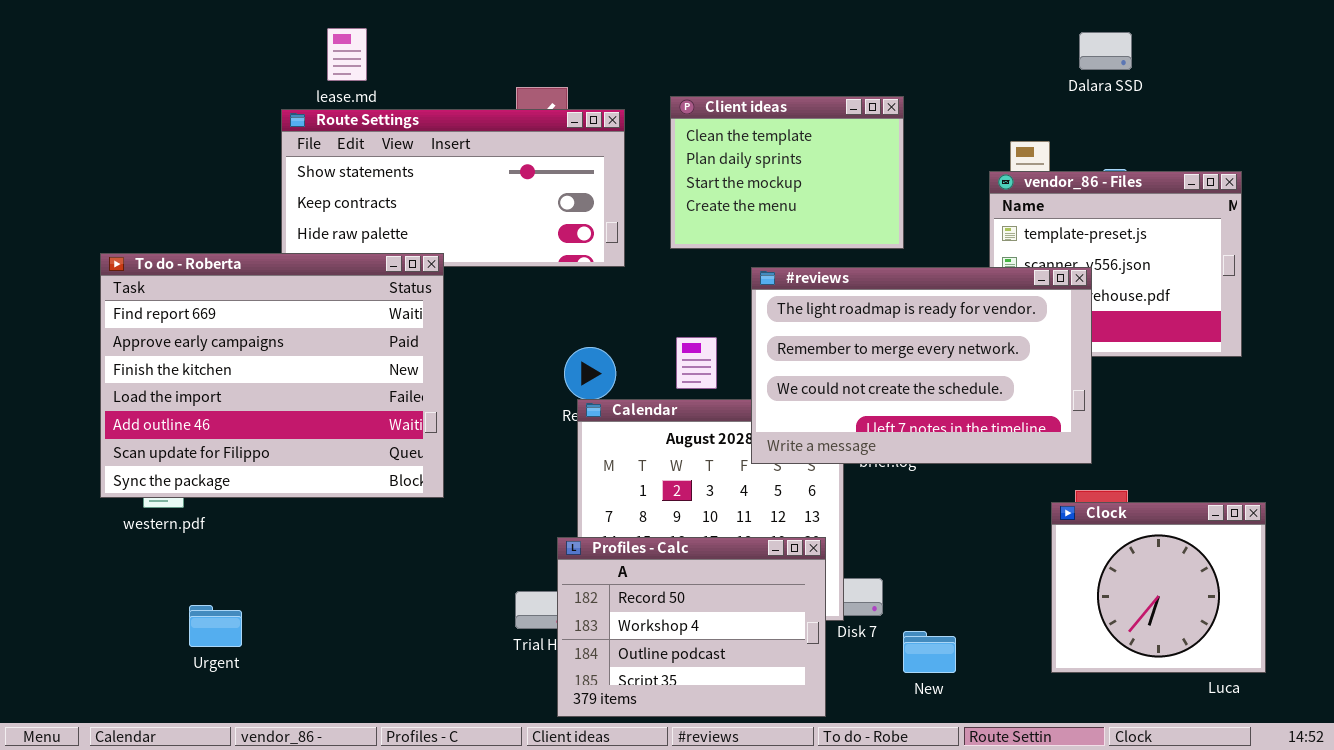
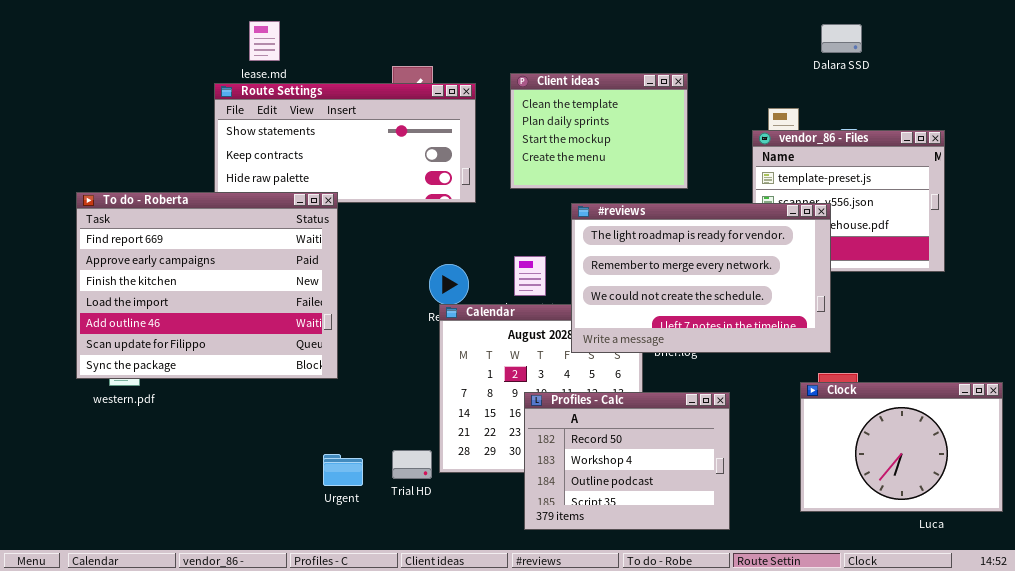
Clock: [1051,502,1266,673] -> [800,382,1003,512], resized
Profiles - Calc: [557,537,826,717] -> [524,392,730,530], moved
Urgent: [189,605,242,647] -> [323,454,363,486], moved

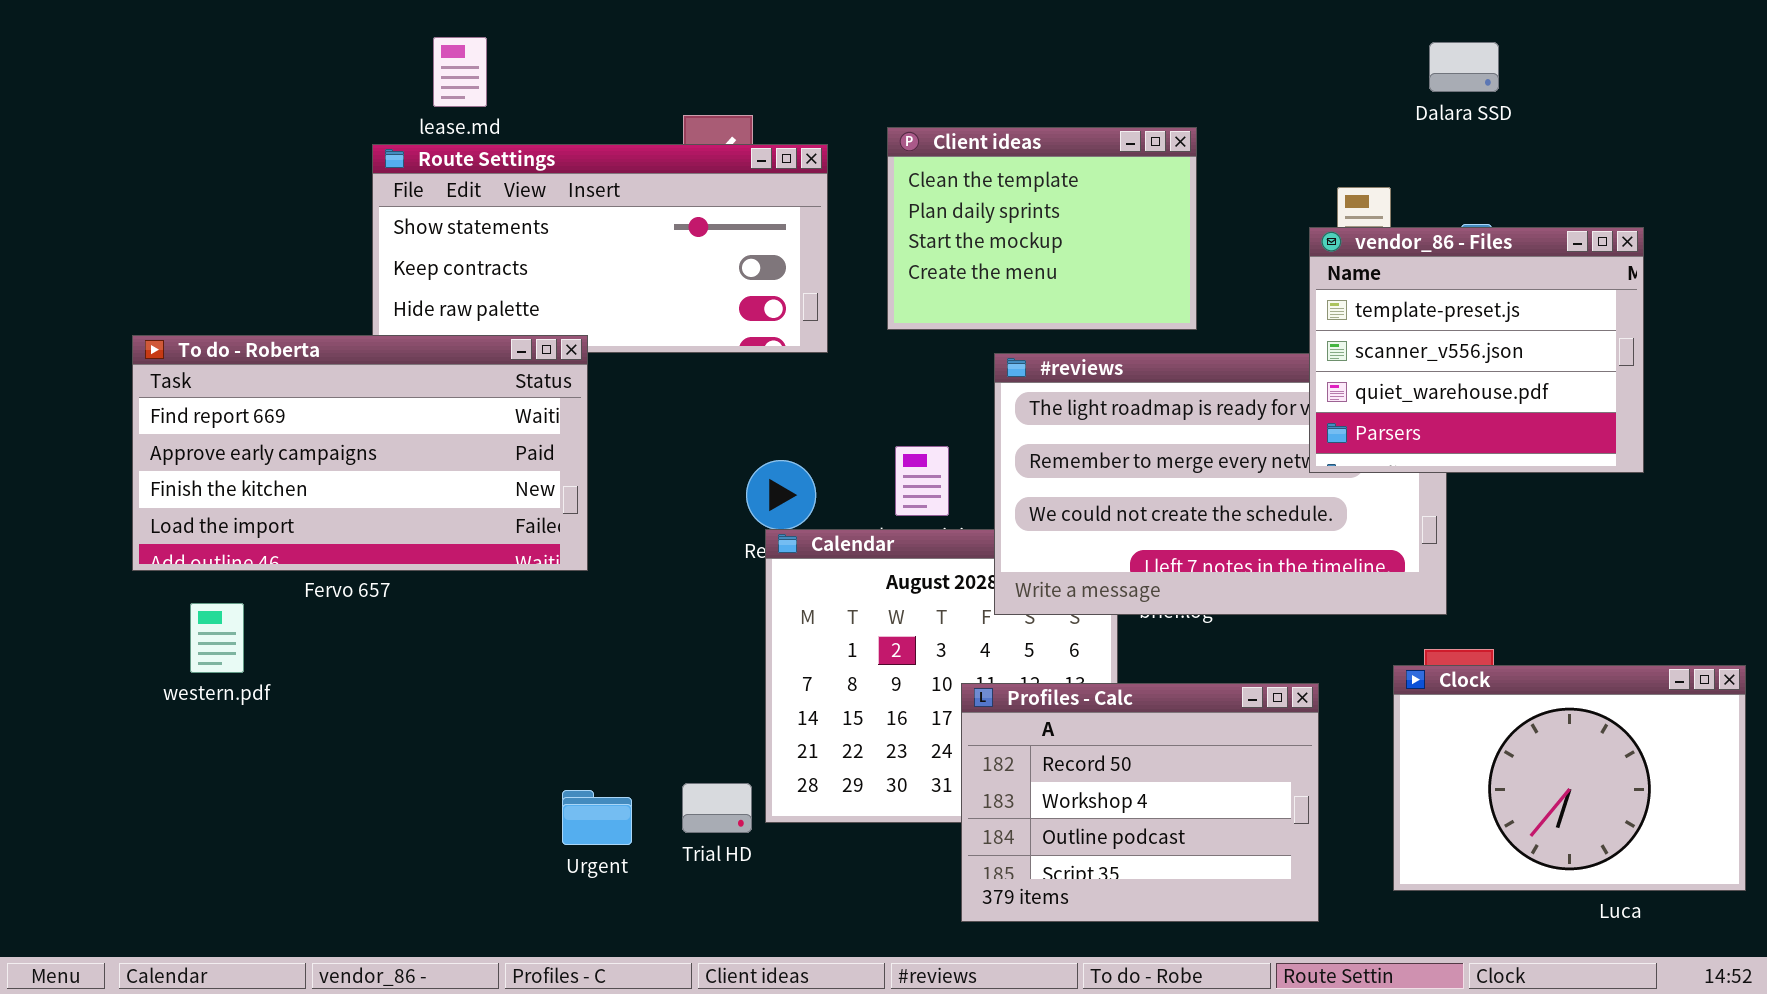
vendor_86 - Files: [752,130,945,272] -> [1309,227,1644,473], raised
To do - Roberta: [76,192,338,379] -> [132,335,588,571], resized
Profiles - Calc: [524,392,730,530] -> [961,683,1319,922], moved

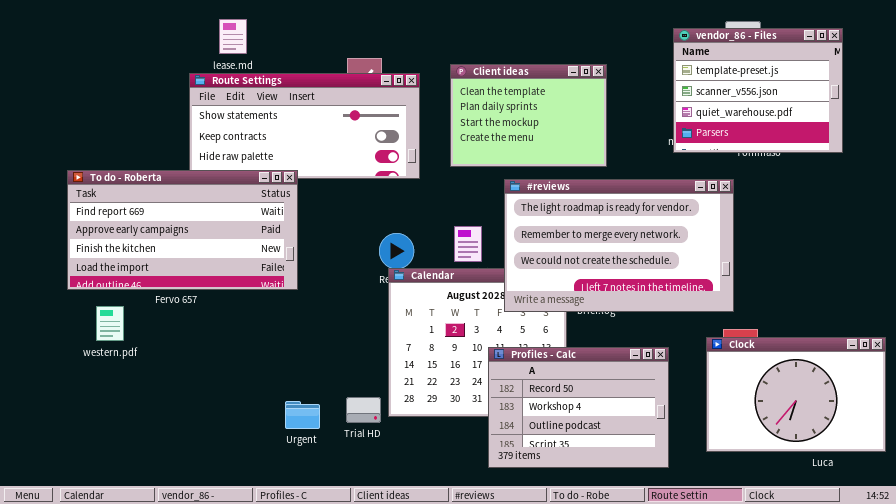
vendor_86 - Files: [1309,227,1644,473] -> [673,28,843,153], moved

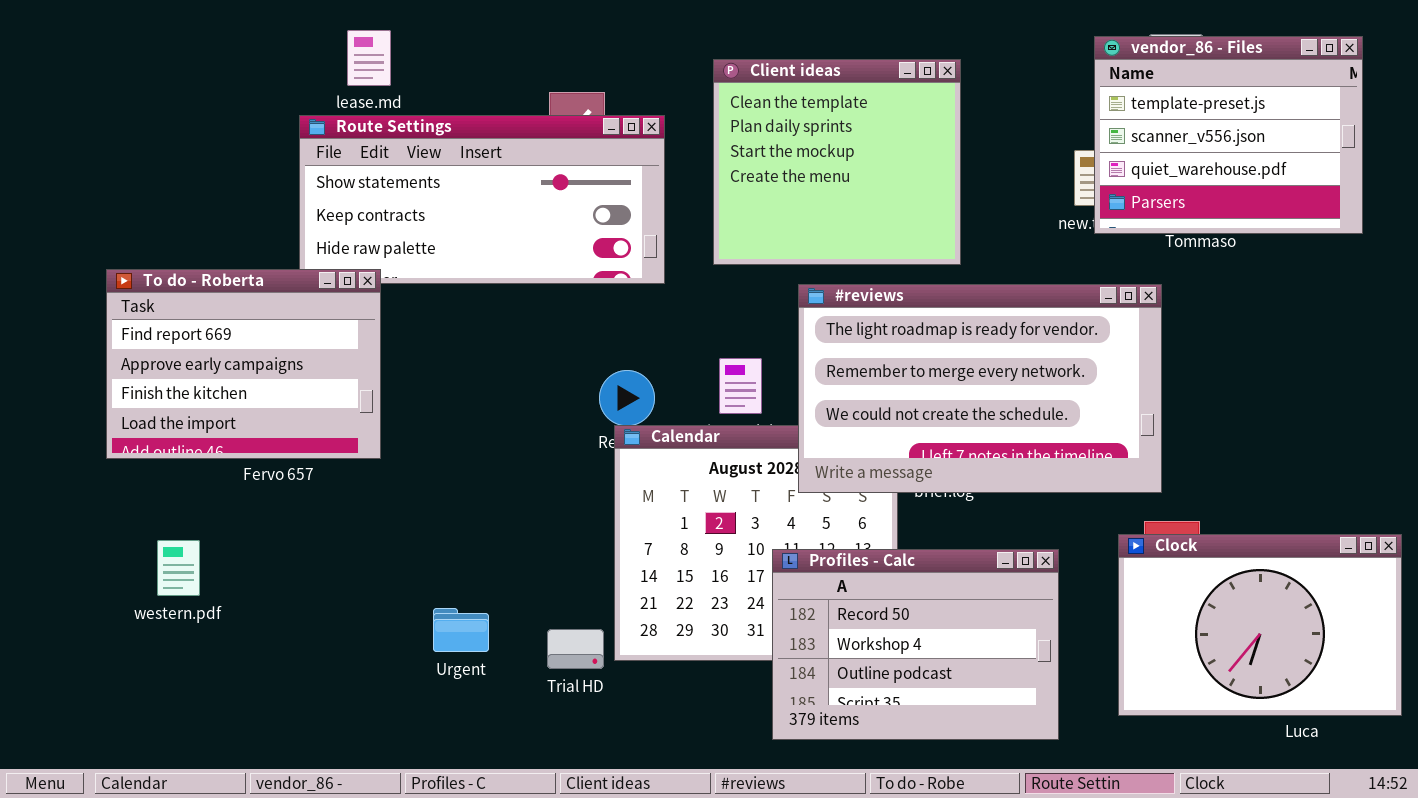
vendor_86 - Files: [673,28,843,153] -> [1094,36,1363,234], moved
Client ideas: [450,64,607,167] -> [713,59,961,265], resized
To do - Roberta: [67,170,298,290] -> [106,269,381,459], resized
western.pdf: [96,306,124,341] -> [157,540,200,596], moved
Urgent: [285,401,320,429] -> [433,608,489,652], moved

